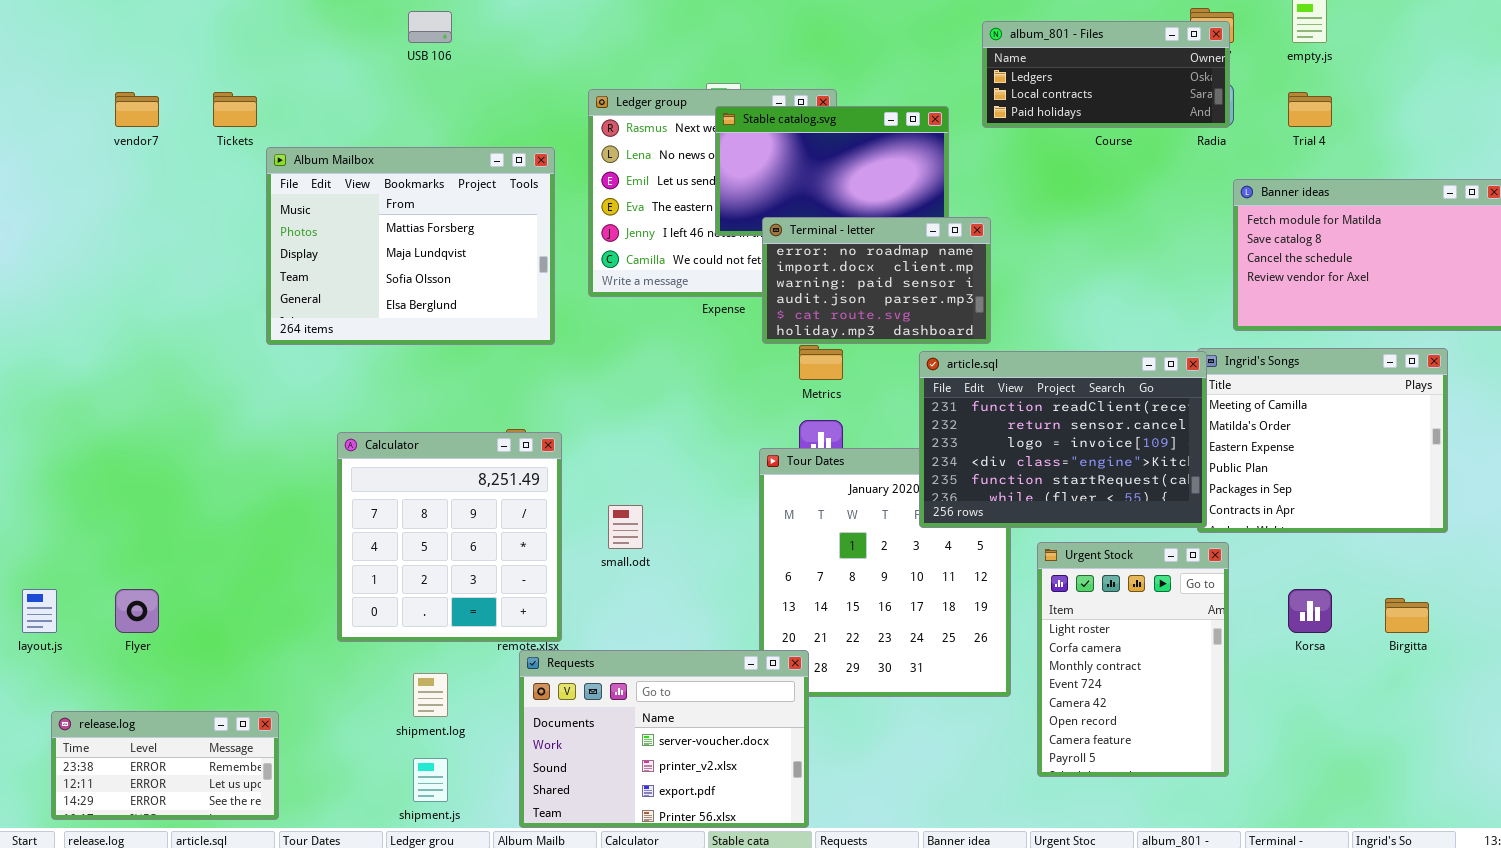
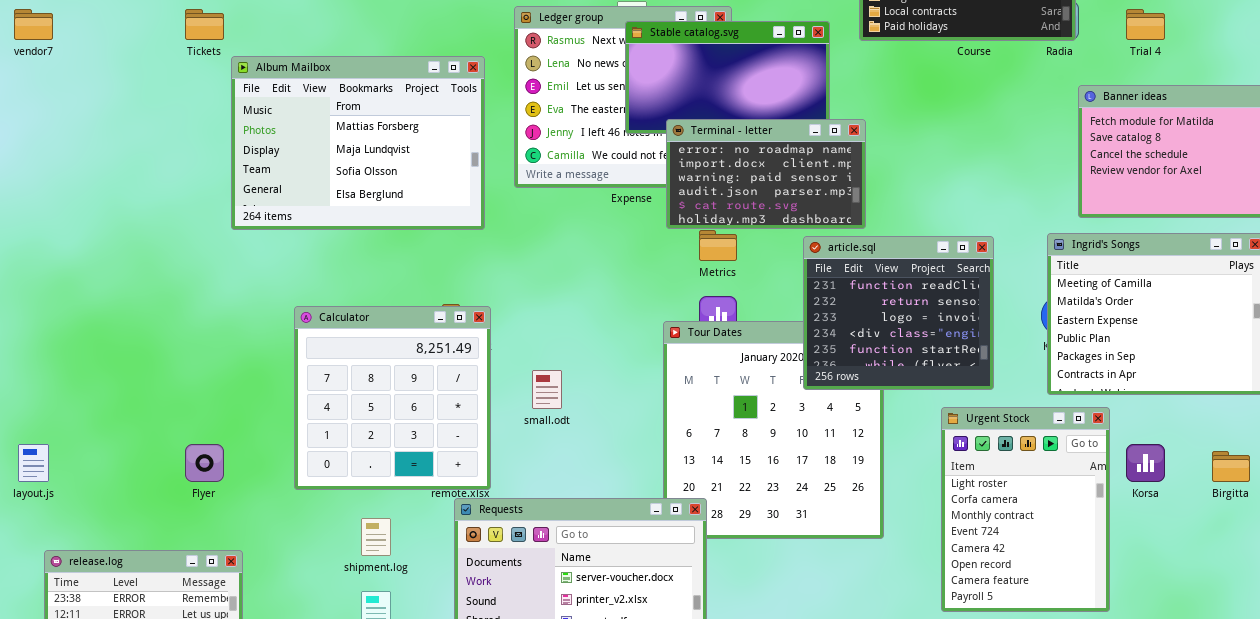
vendor7: [115,92,159,127] -> [14,9,53,40], moved
article.sql: [919,351,1207,528] -> [803,236,994,390], resized
Urgent Stock: [1037,542,1229,777] -> [941,407,1110,612], moved
Flyer: [115,589,159,633] -> [185,444,224,482], moved

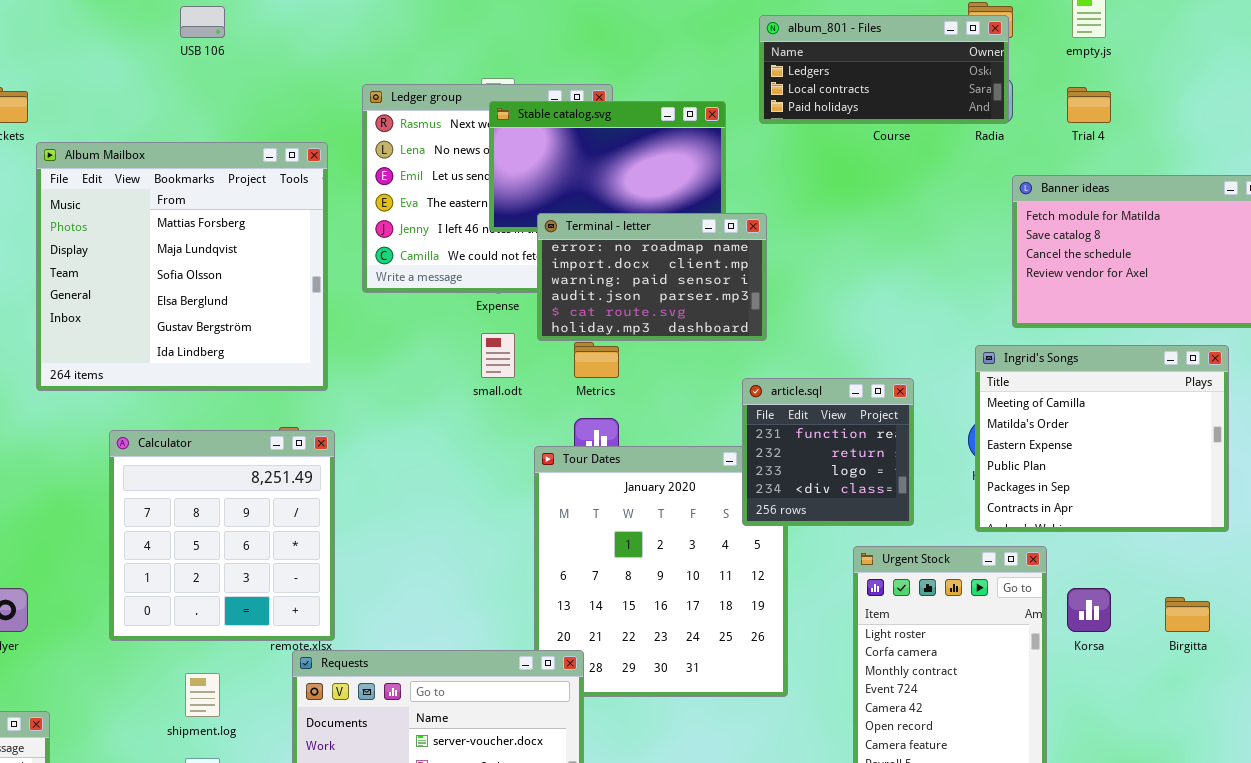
Album Mailbox: [231,56,485,230] -> [36,142,328,391], resized
article.sql: [803,236,994,390] -> [742,378,914,526], resized
small.odt: [532,370,562,409] -> [481,333,515,378], moved

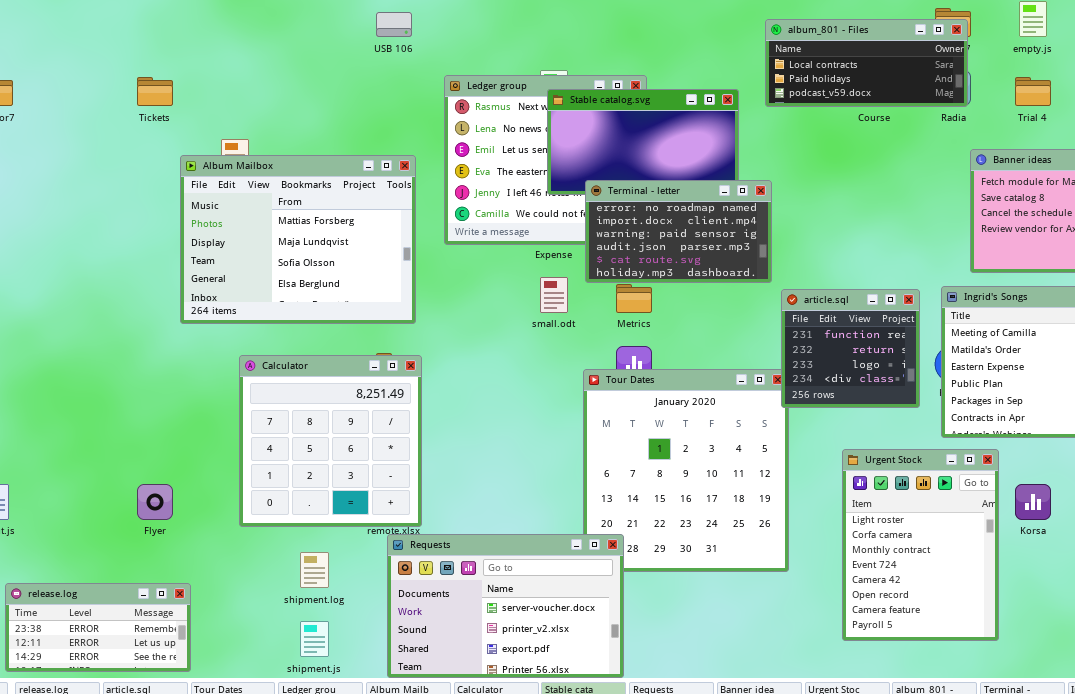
USB 106: [180,6,225,38] -> [376,12,412,37], moved
album_801 - Files: [759,15,1009,124] -> [765,19,968,107], scrolled down 1 row
Album Mailbox: [36,142,328,391] -> [180,155,416,324], resized
article.sql: [742,378,914,526] -> [781,289,920,408], moved

